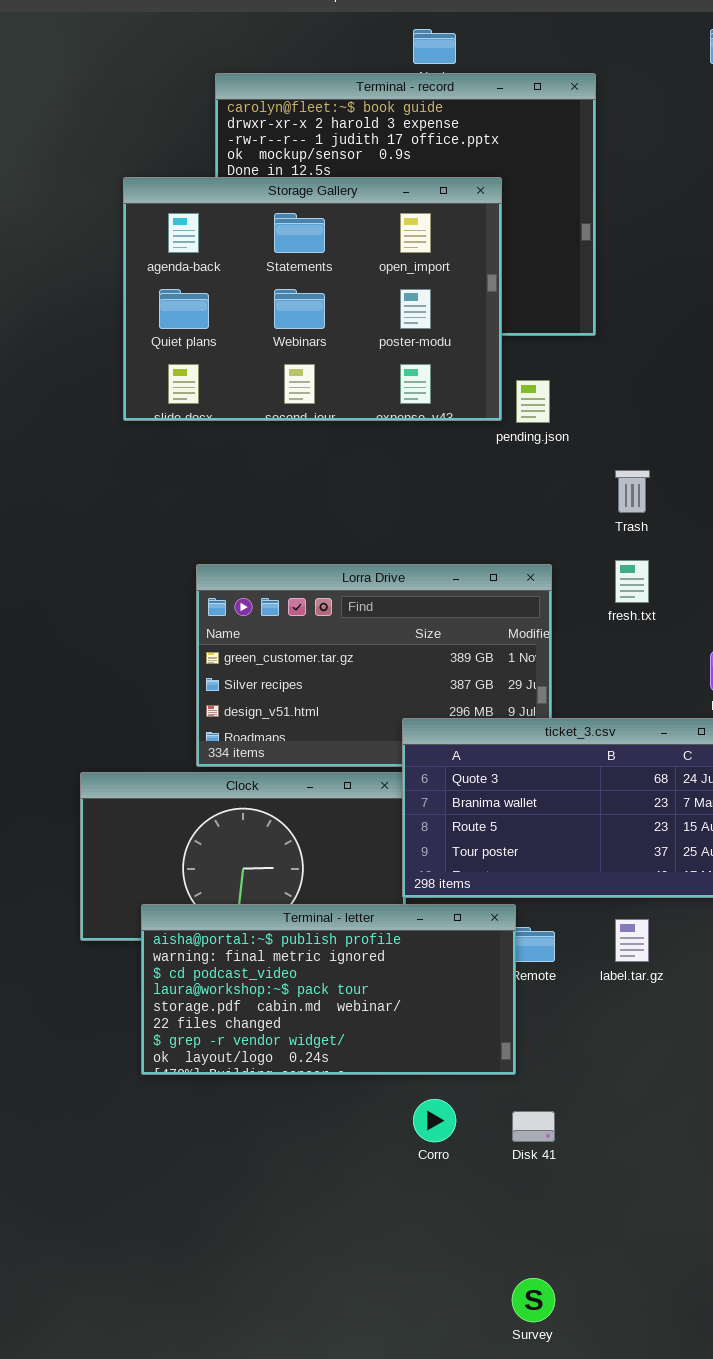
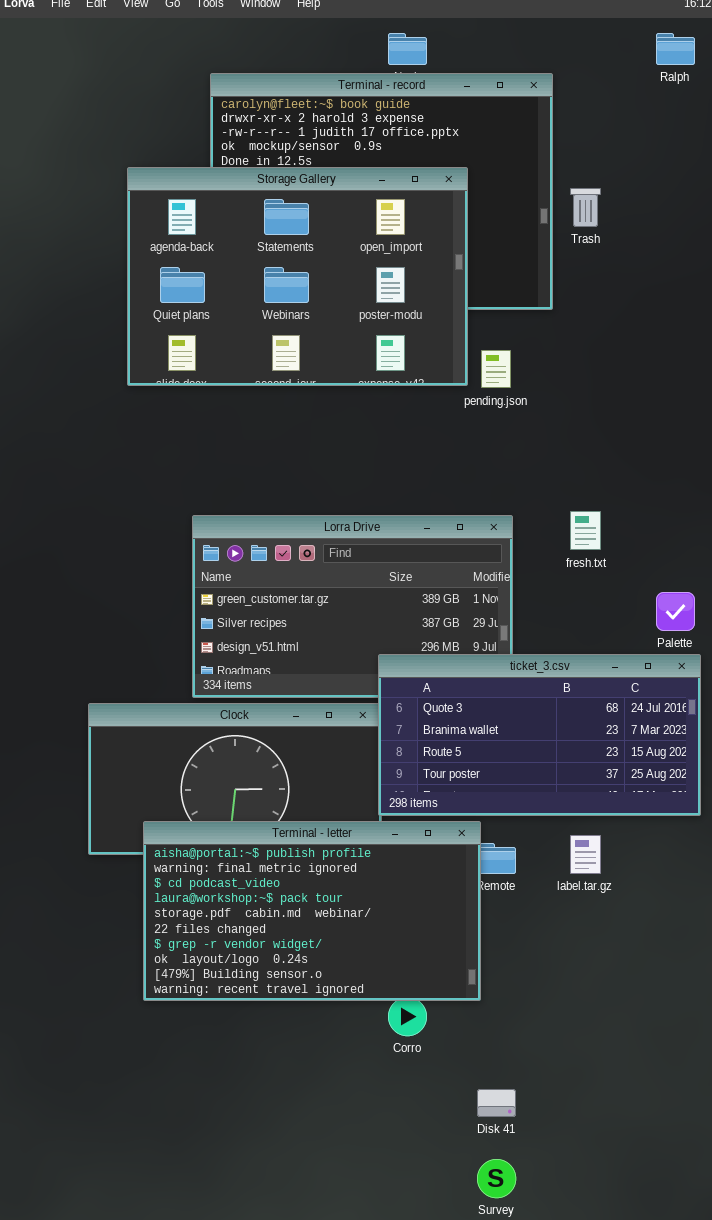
Trash: [615,470,650,513] -> [570,188,601,227], moved
Terminal - letter: [141,904,516,1075] -> [143,821,481,1001], resized
Disk 41: [512,1111,555,1142] -> [477,1089,516,1117], moved

